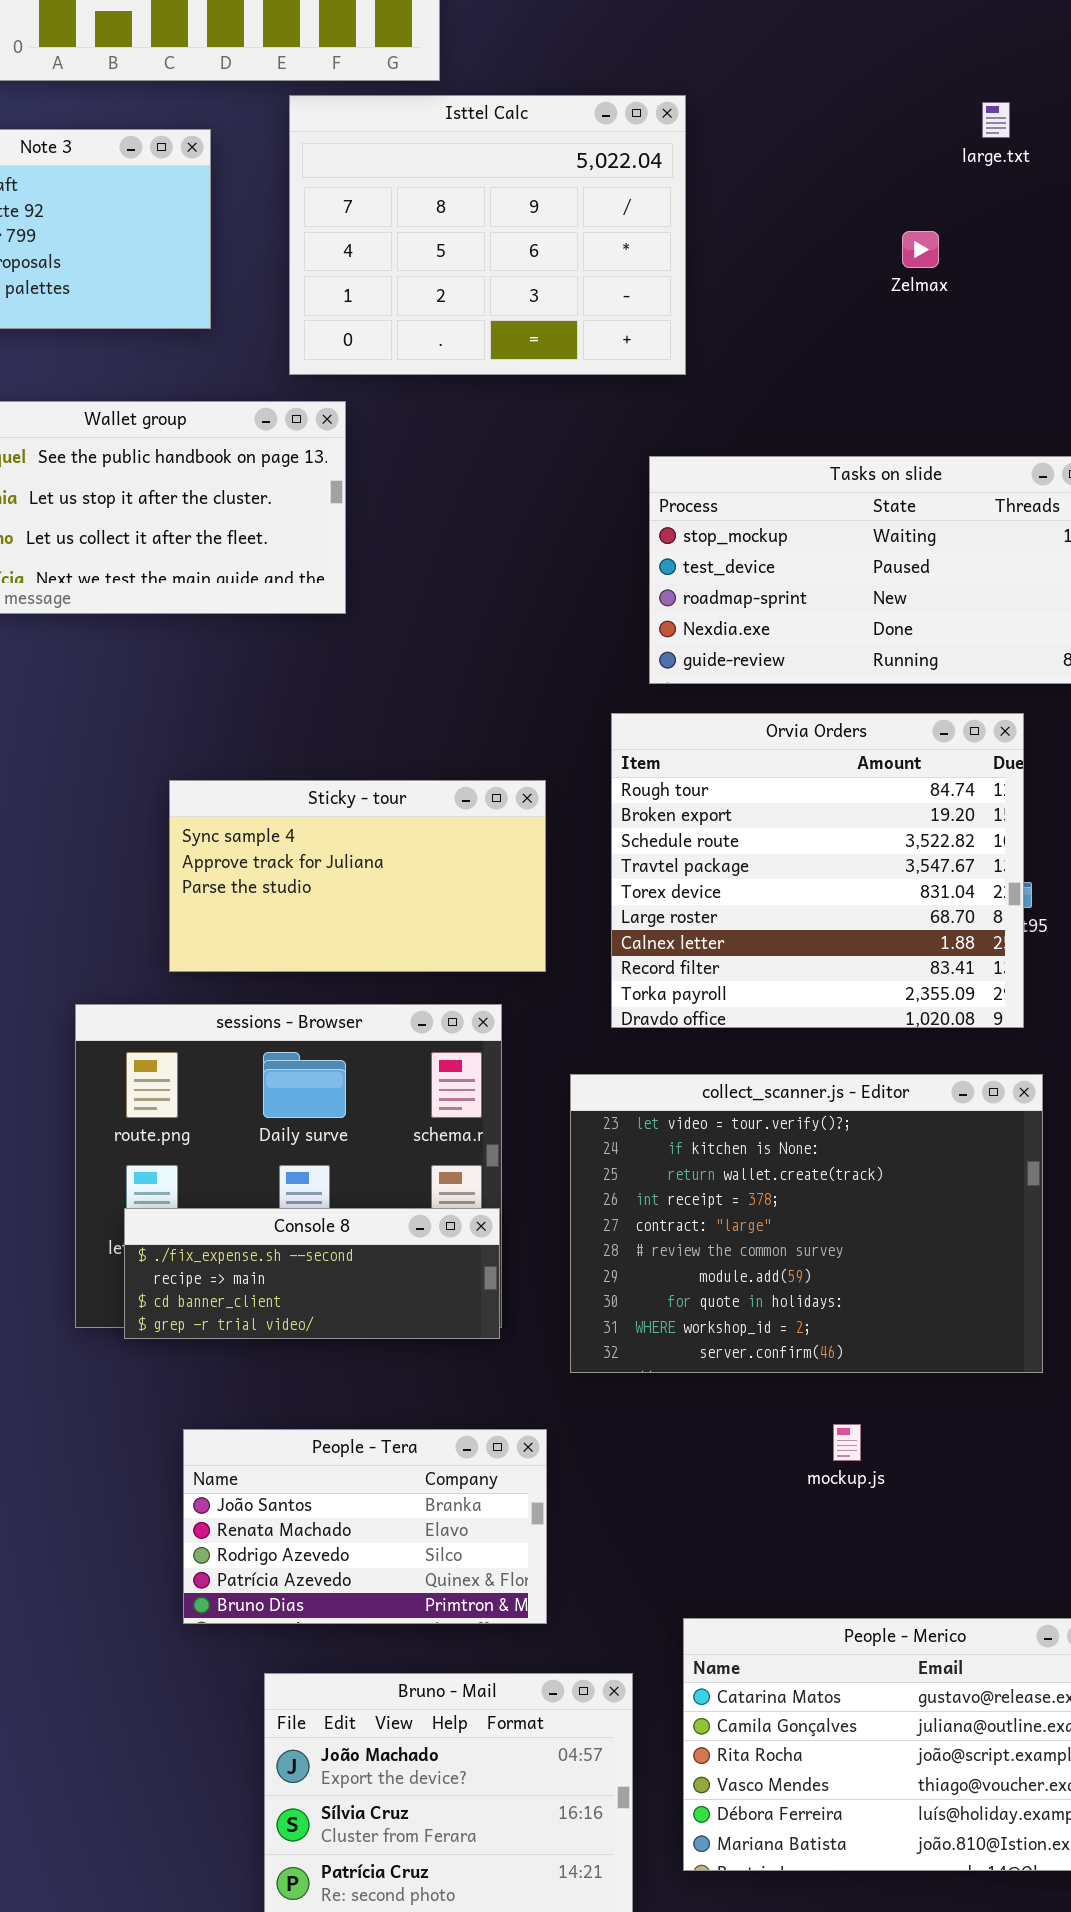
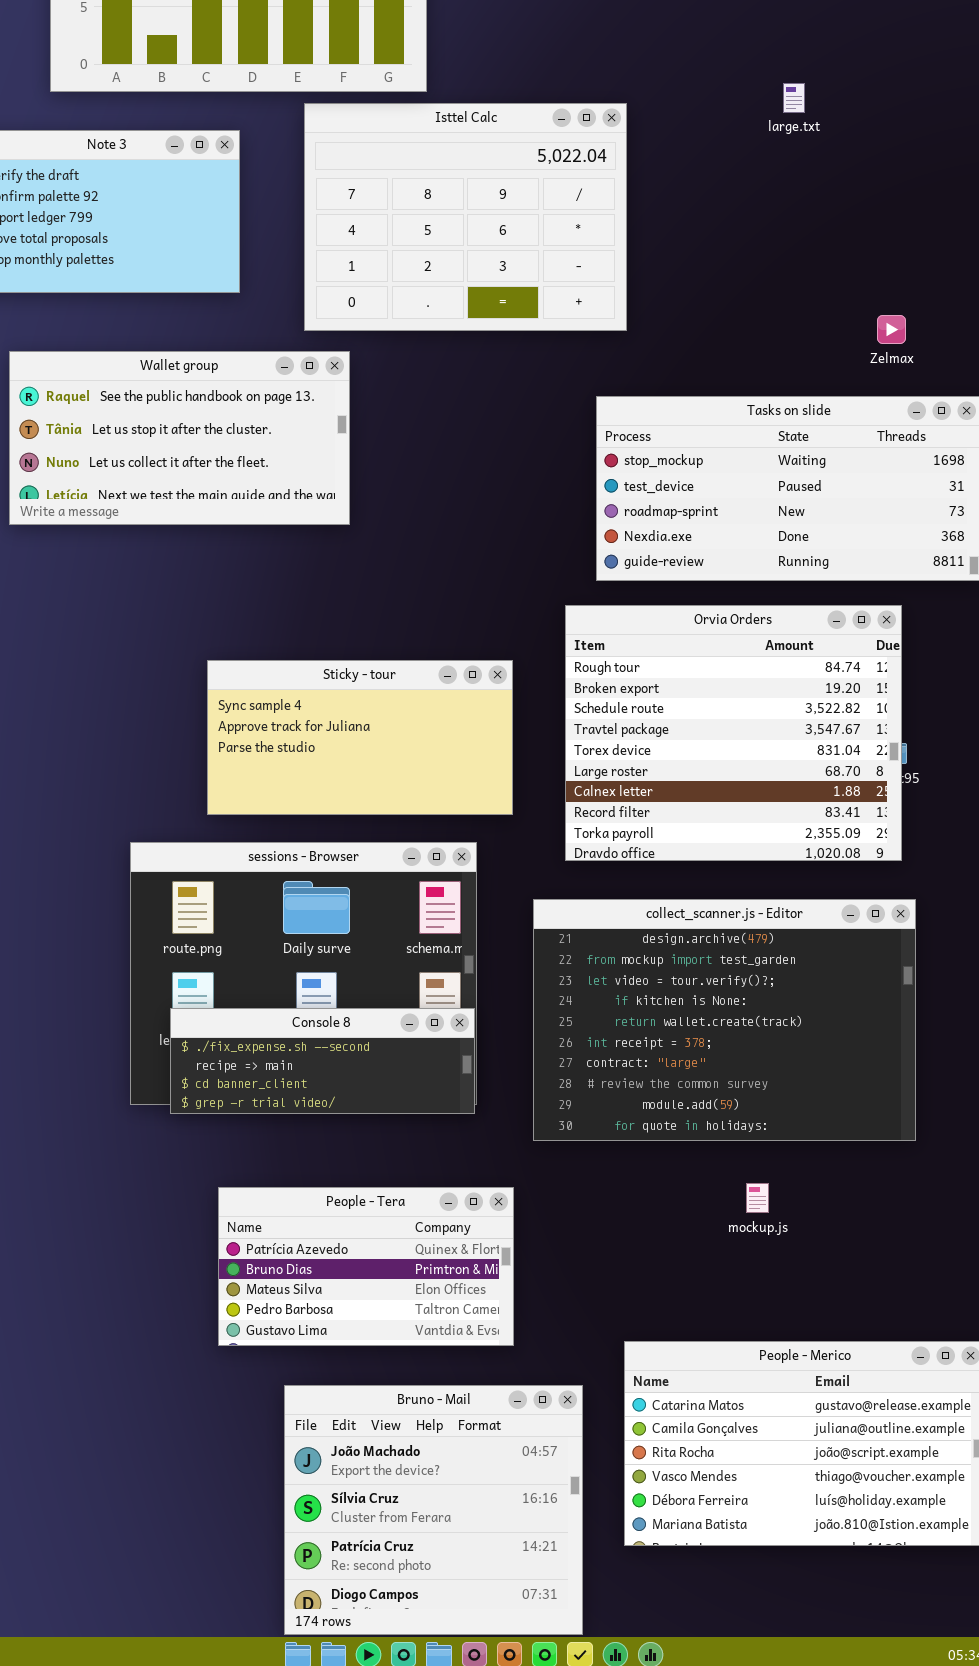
large.txt: [982,102,1010,138] -> [783,83,805,113], moved
Zelmax: [902,231,939,268] -> [877,315,906,344], moved
collect_scanner.js - Editor: [570,1074,1043,1373] -> [533,899,916,1141], scrolled up 2 rows
People - Tera: [183,1429,547,1624] -> [218,1187,514,1346], scrolled down 3 rows

